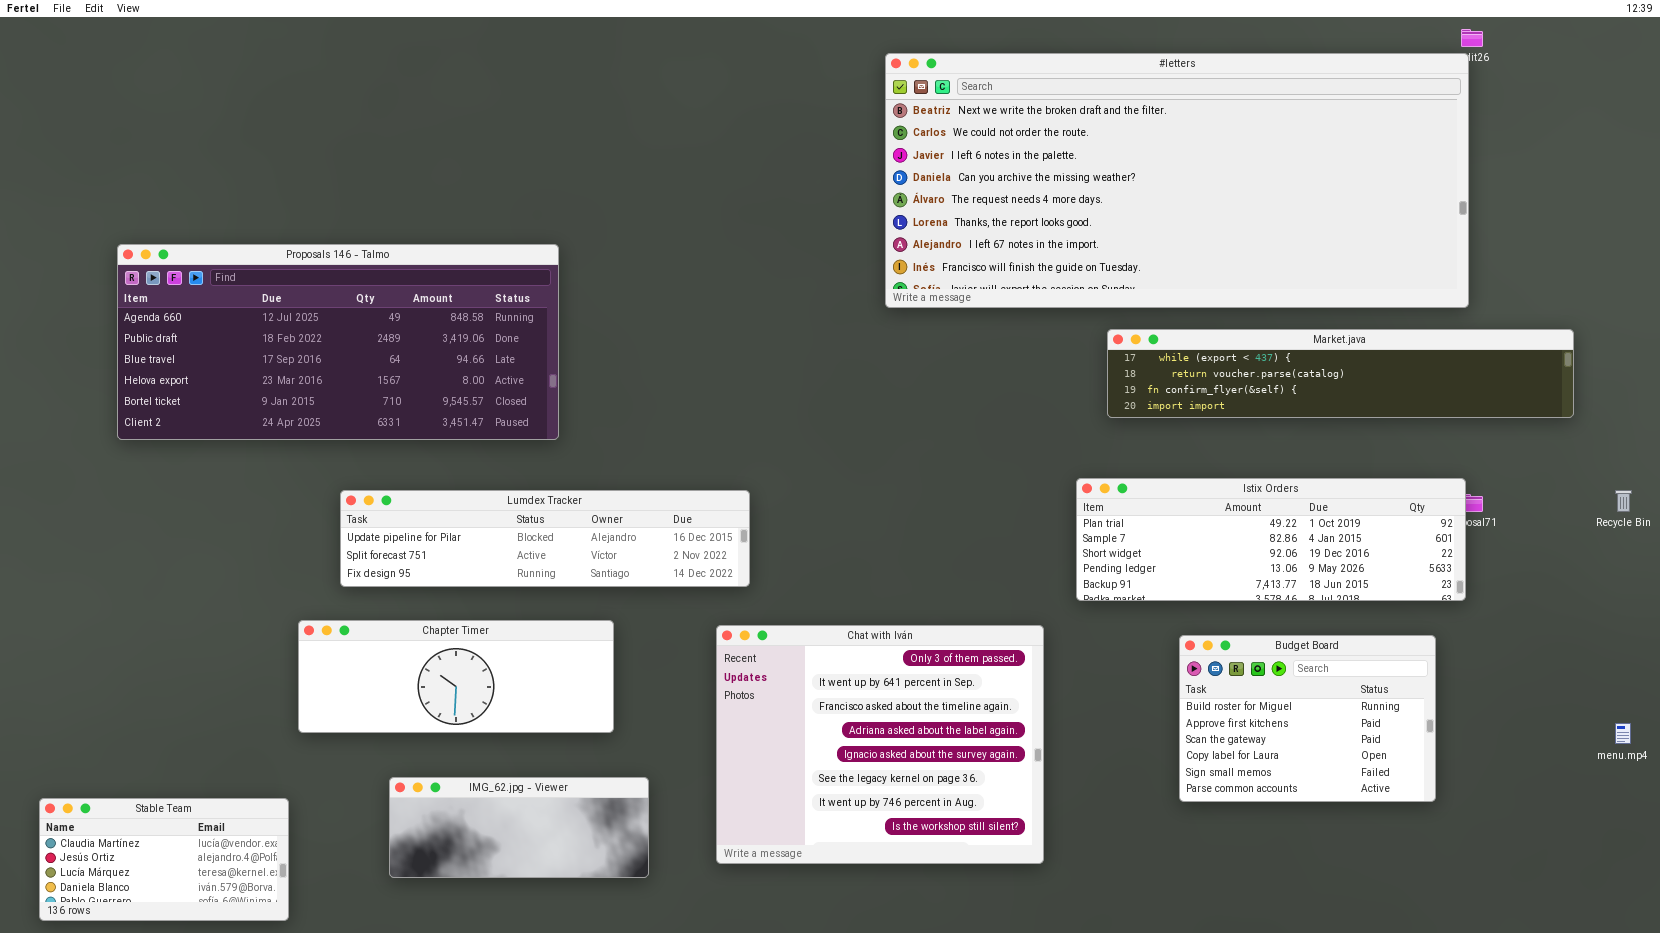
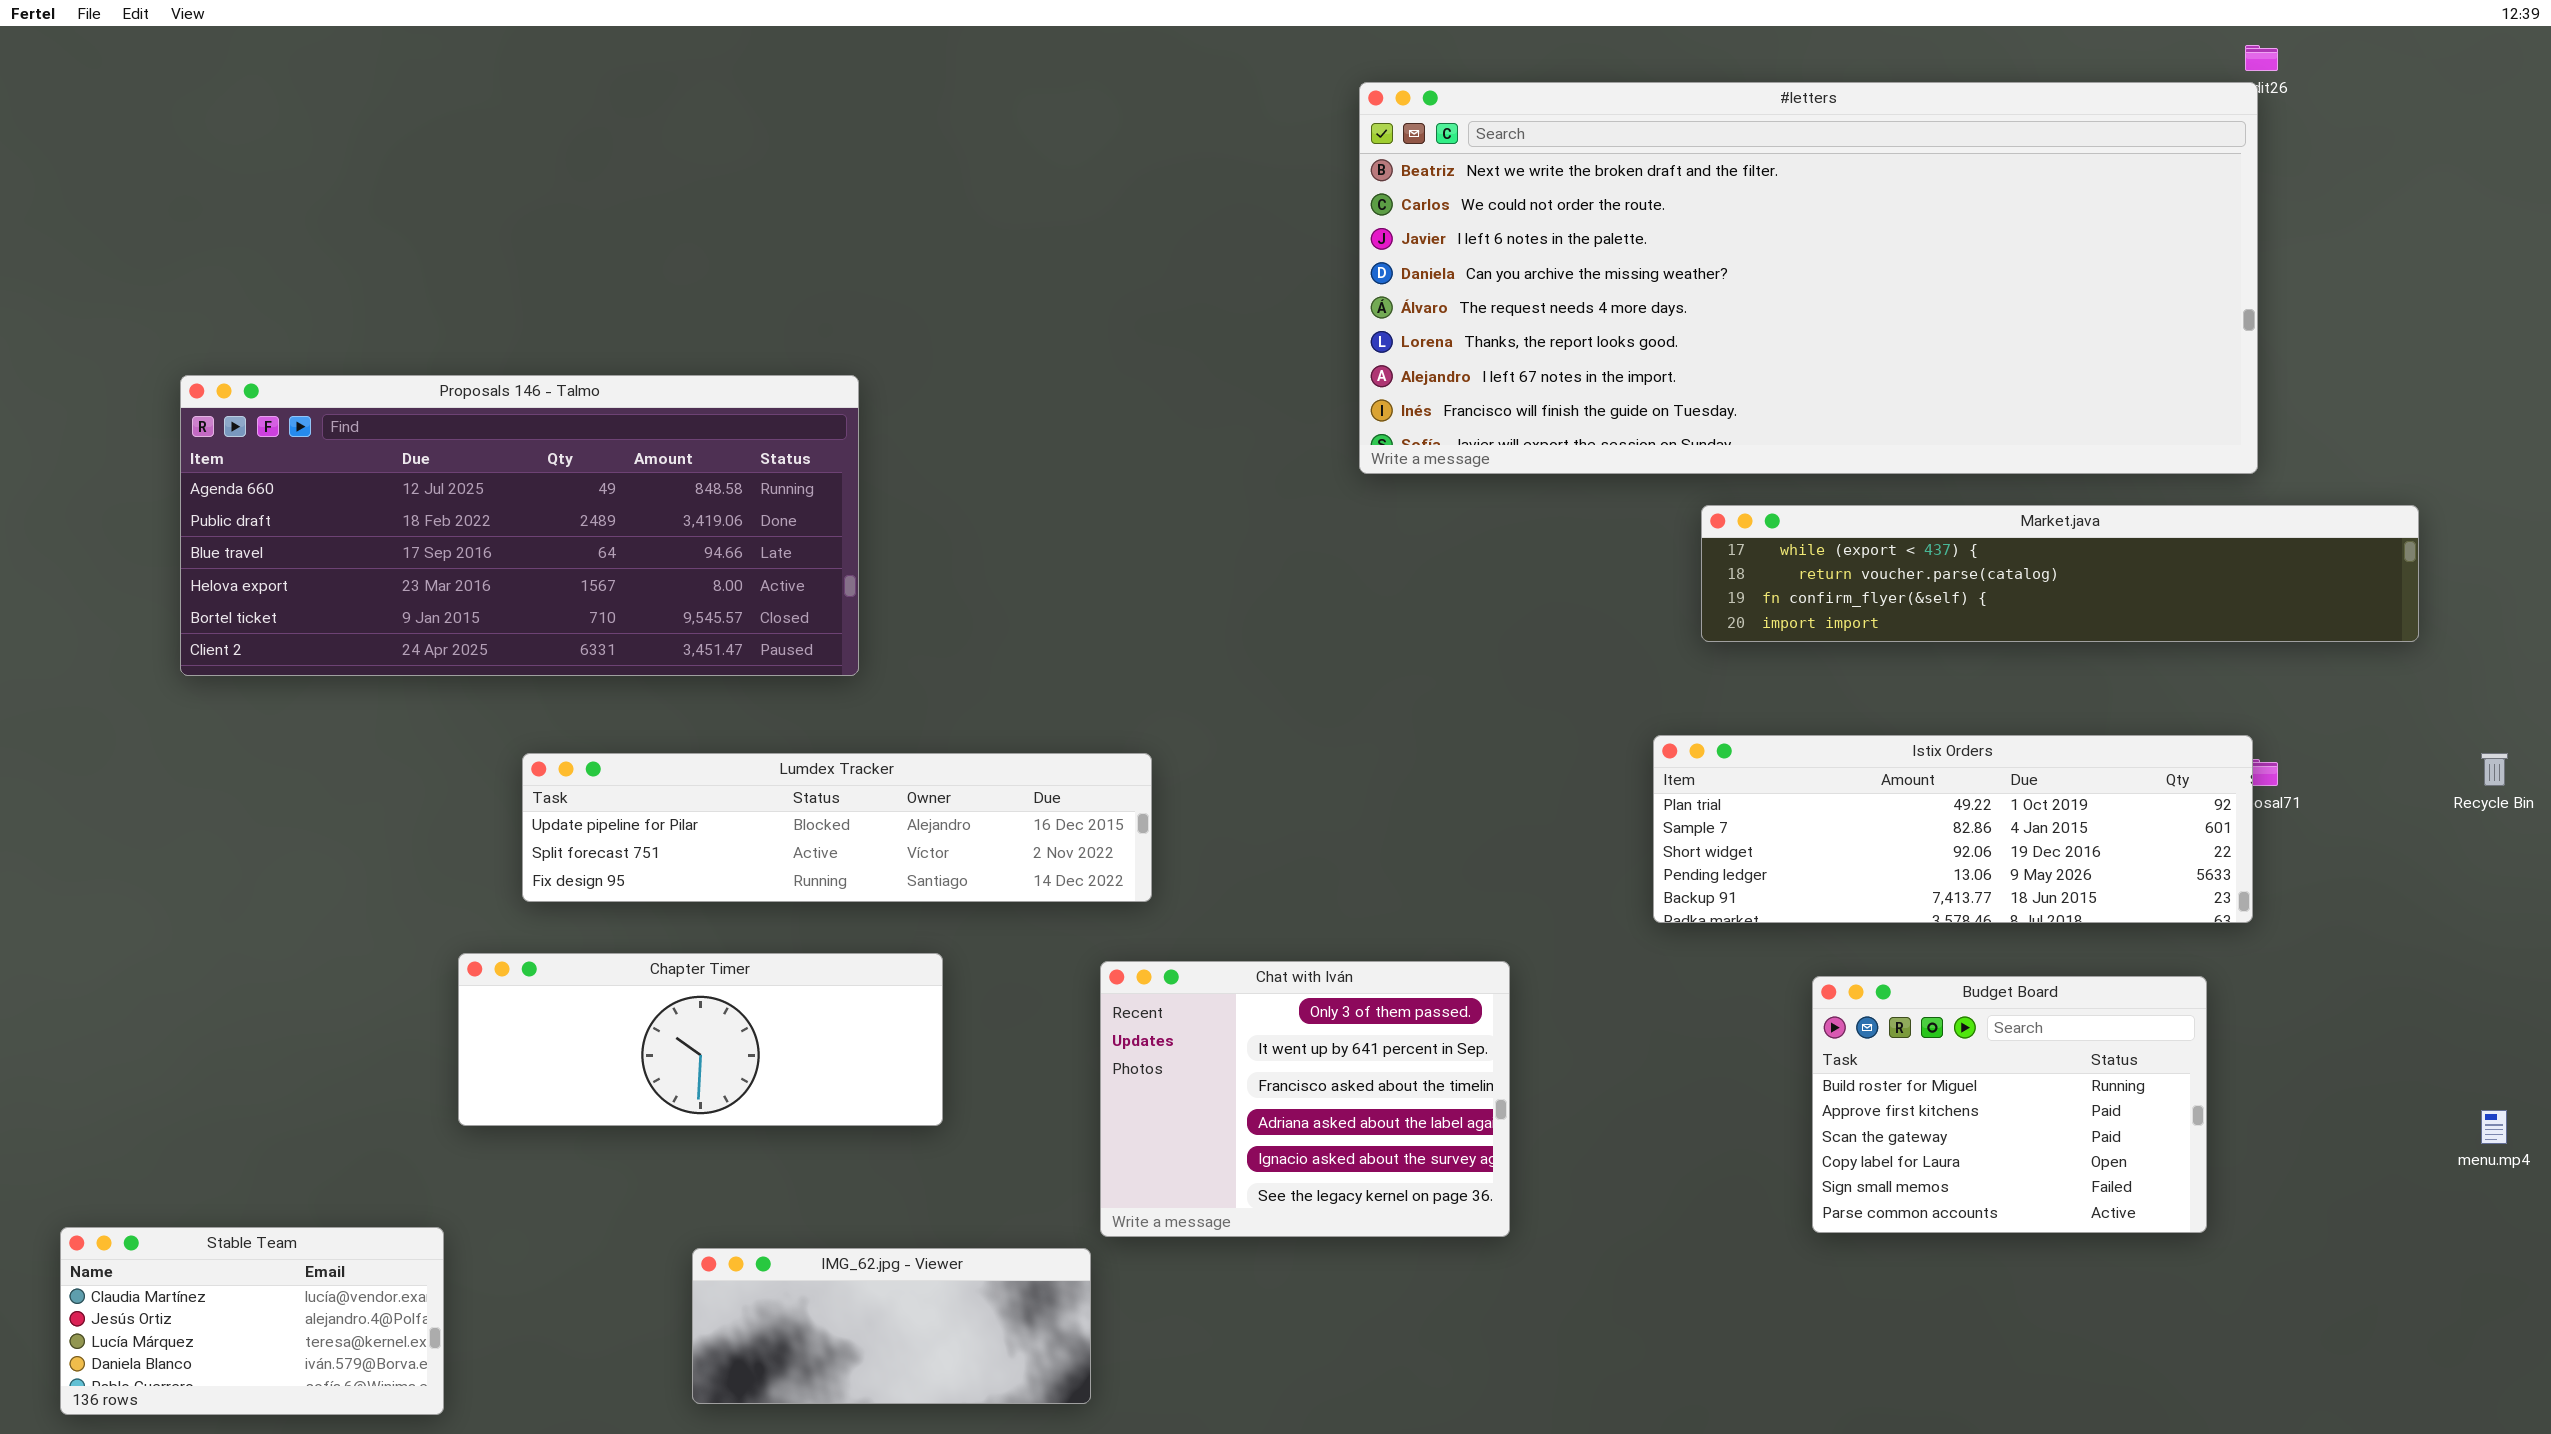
Chat with Iván: [716,625,1044,864] -> [1100,961,1510,1237], resized
IMG_62.jpg - Viewer: [389,777,649,878] -> [692,1248,1091,1404], moved

